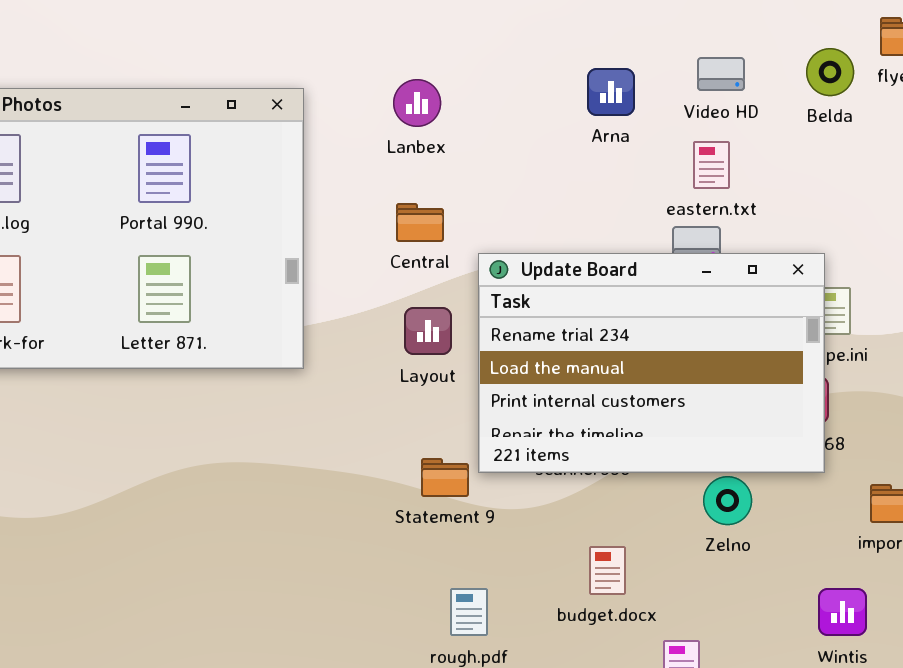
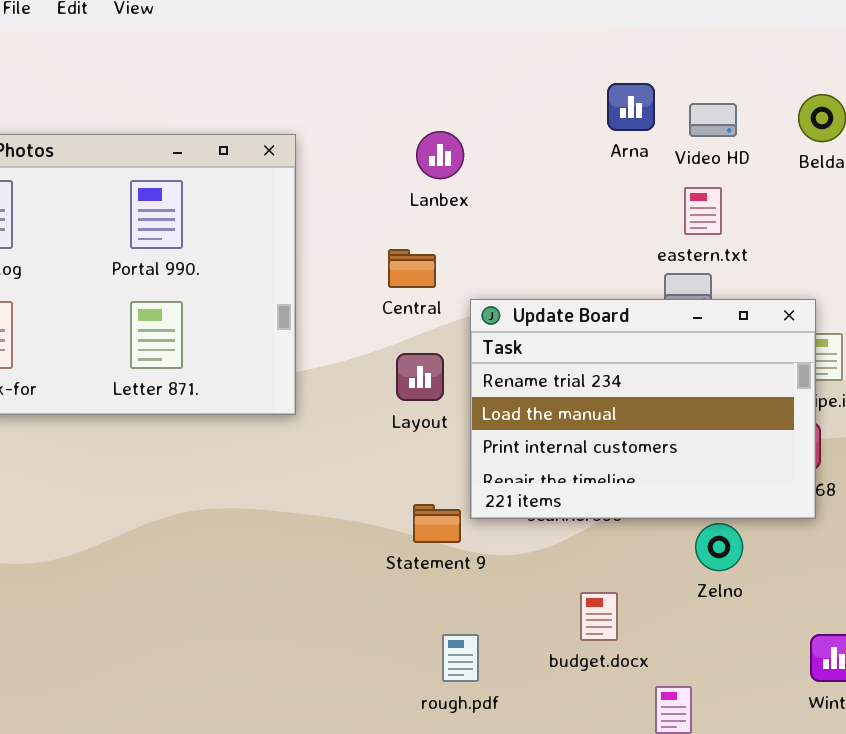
Arna: [587,68,635,116] -> [607,83,655,131], moved
Lanbex: [393,79,441,127] -> [416,131,464,179], moved

